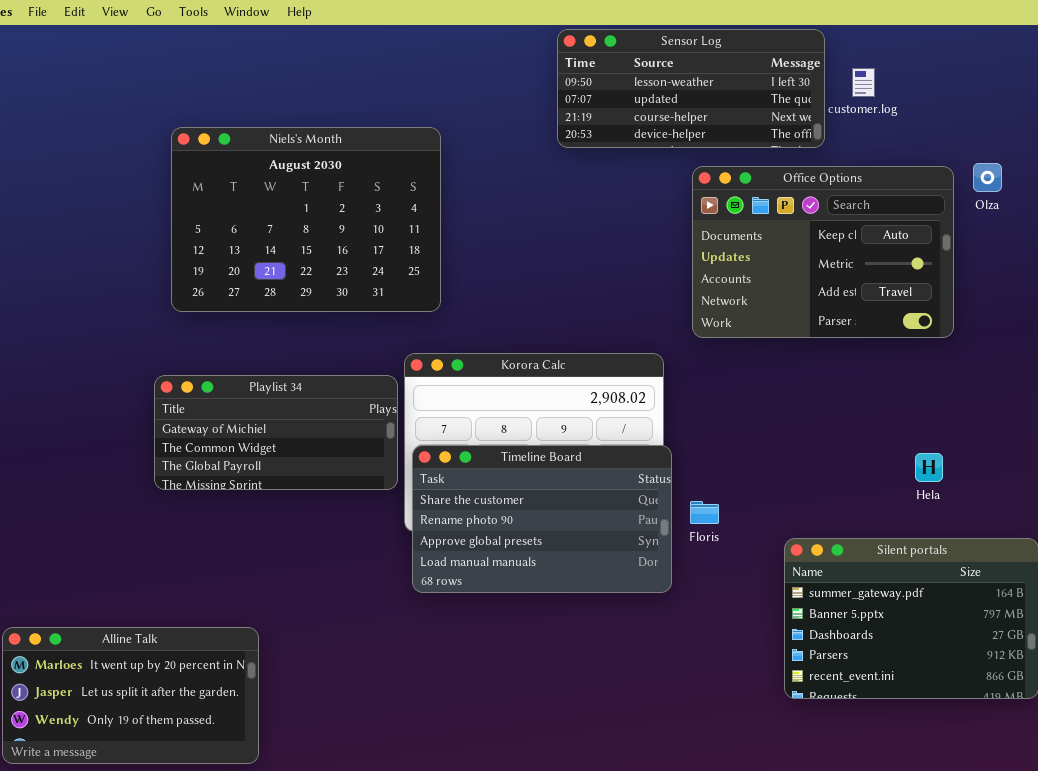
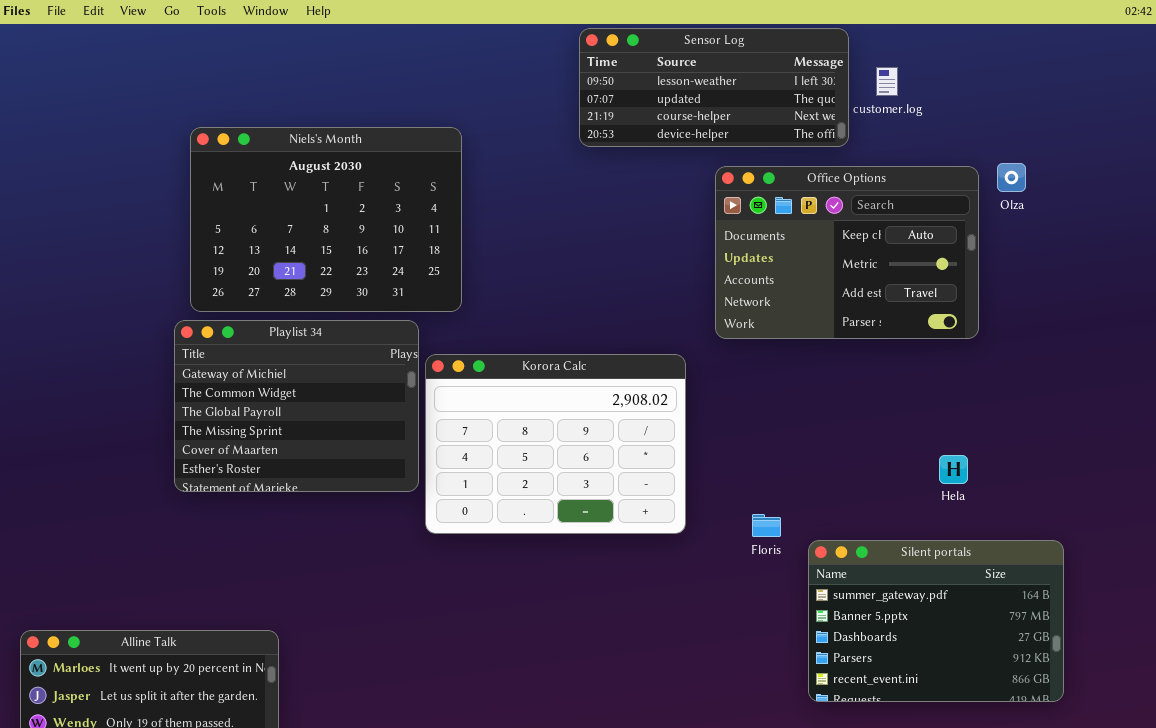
Playlist 34: [154,375,398,490] -> [174,320,419,492], resized
Timeline Board: [412,445,672,593] -> none, closed
Floris: [690,501,719,524] -> [752,514,781,537], moved

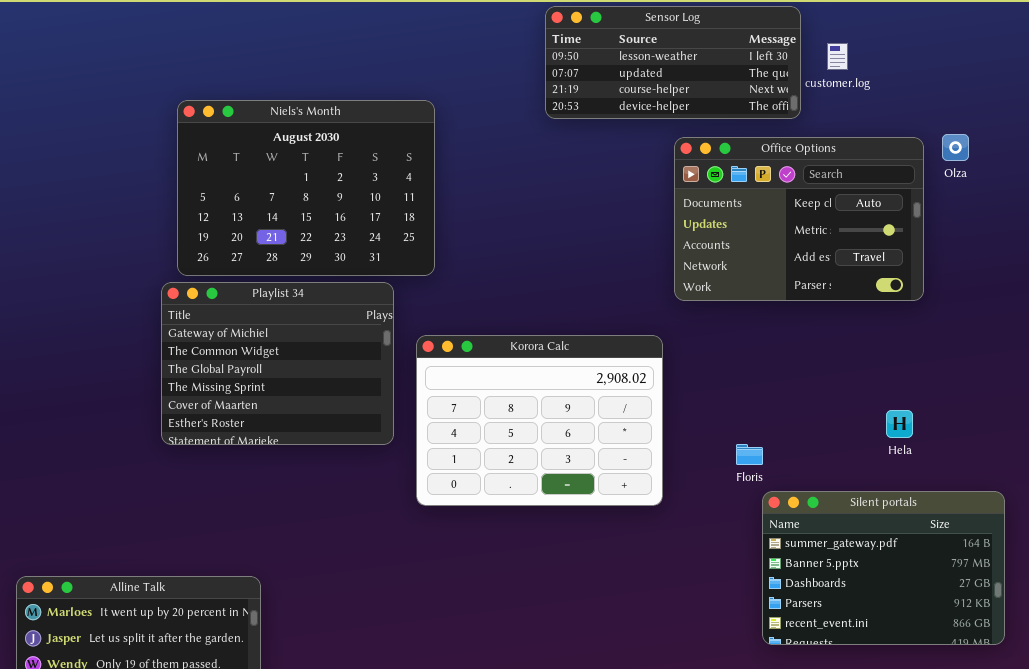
Korora Calc: [425,354,686,534] -> [416,335,663,506], moved
Floris: [752,514,781,537] -> [736,444,763,465], moved

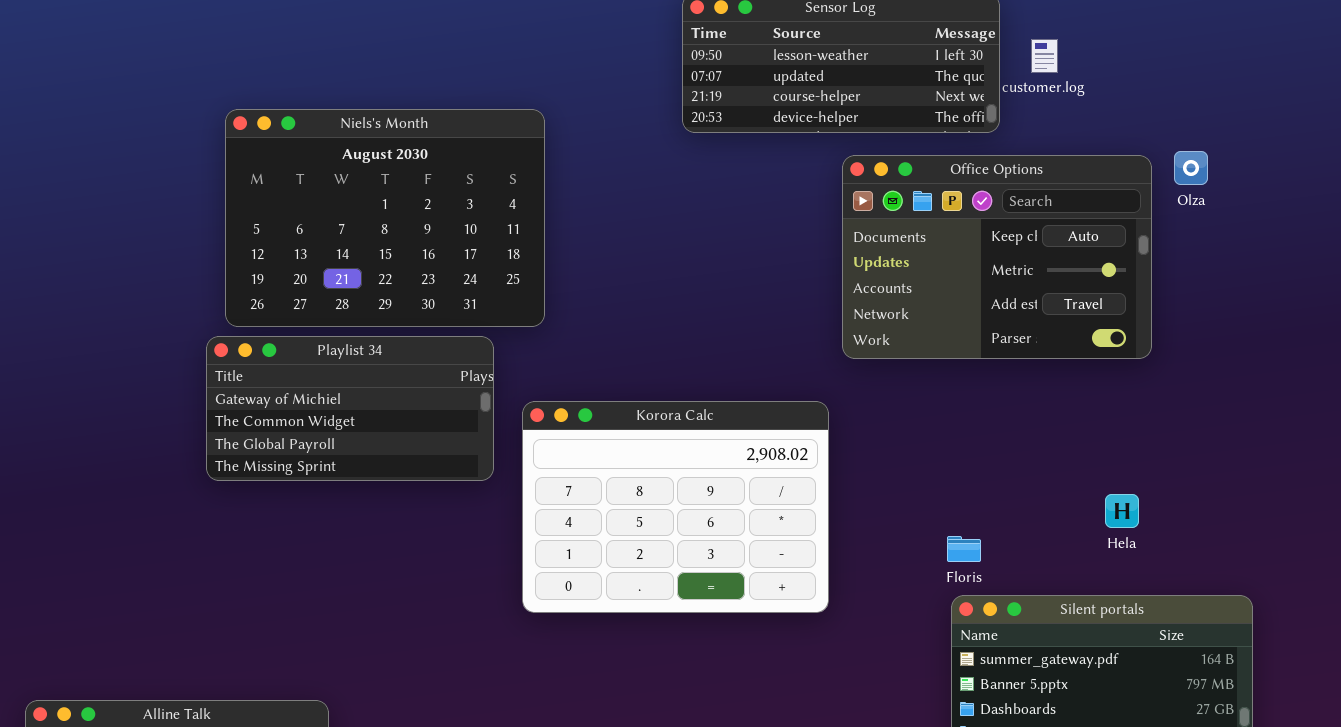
Playlist 34: [161,282,394,445] -> [206,336,494,481], resized
Floris: [736,444,763,465] -> [947,536,981,562], moved

